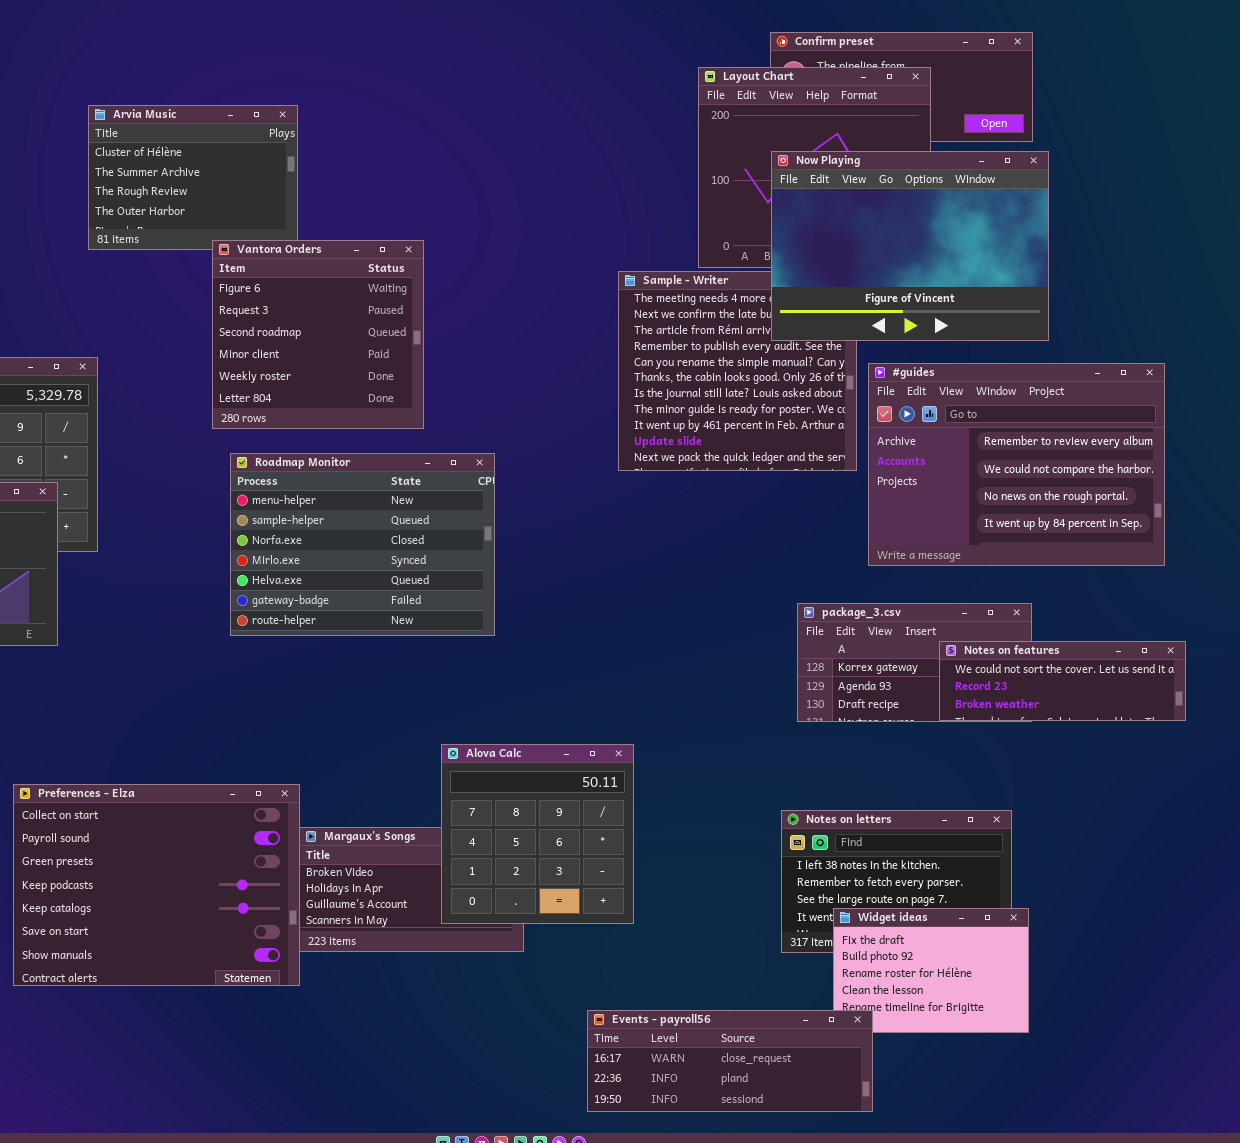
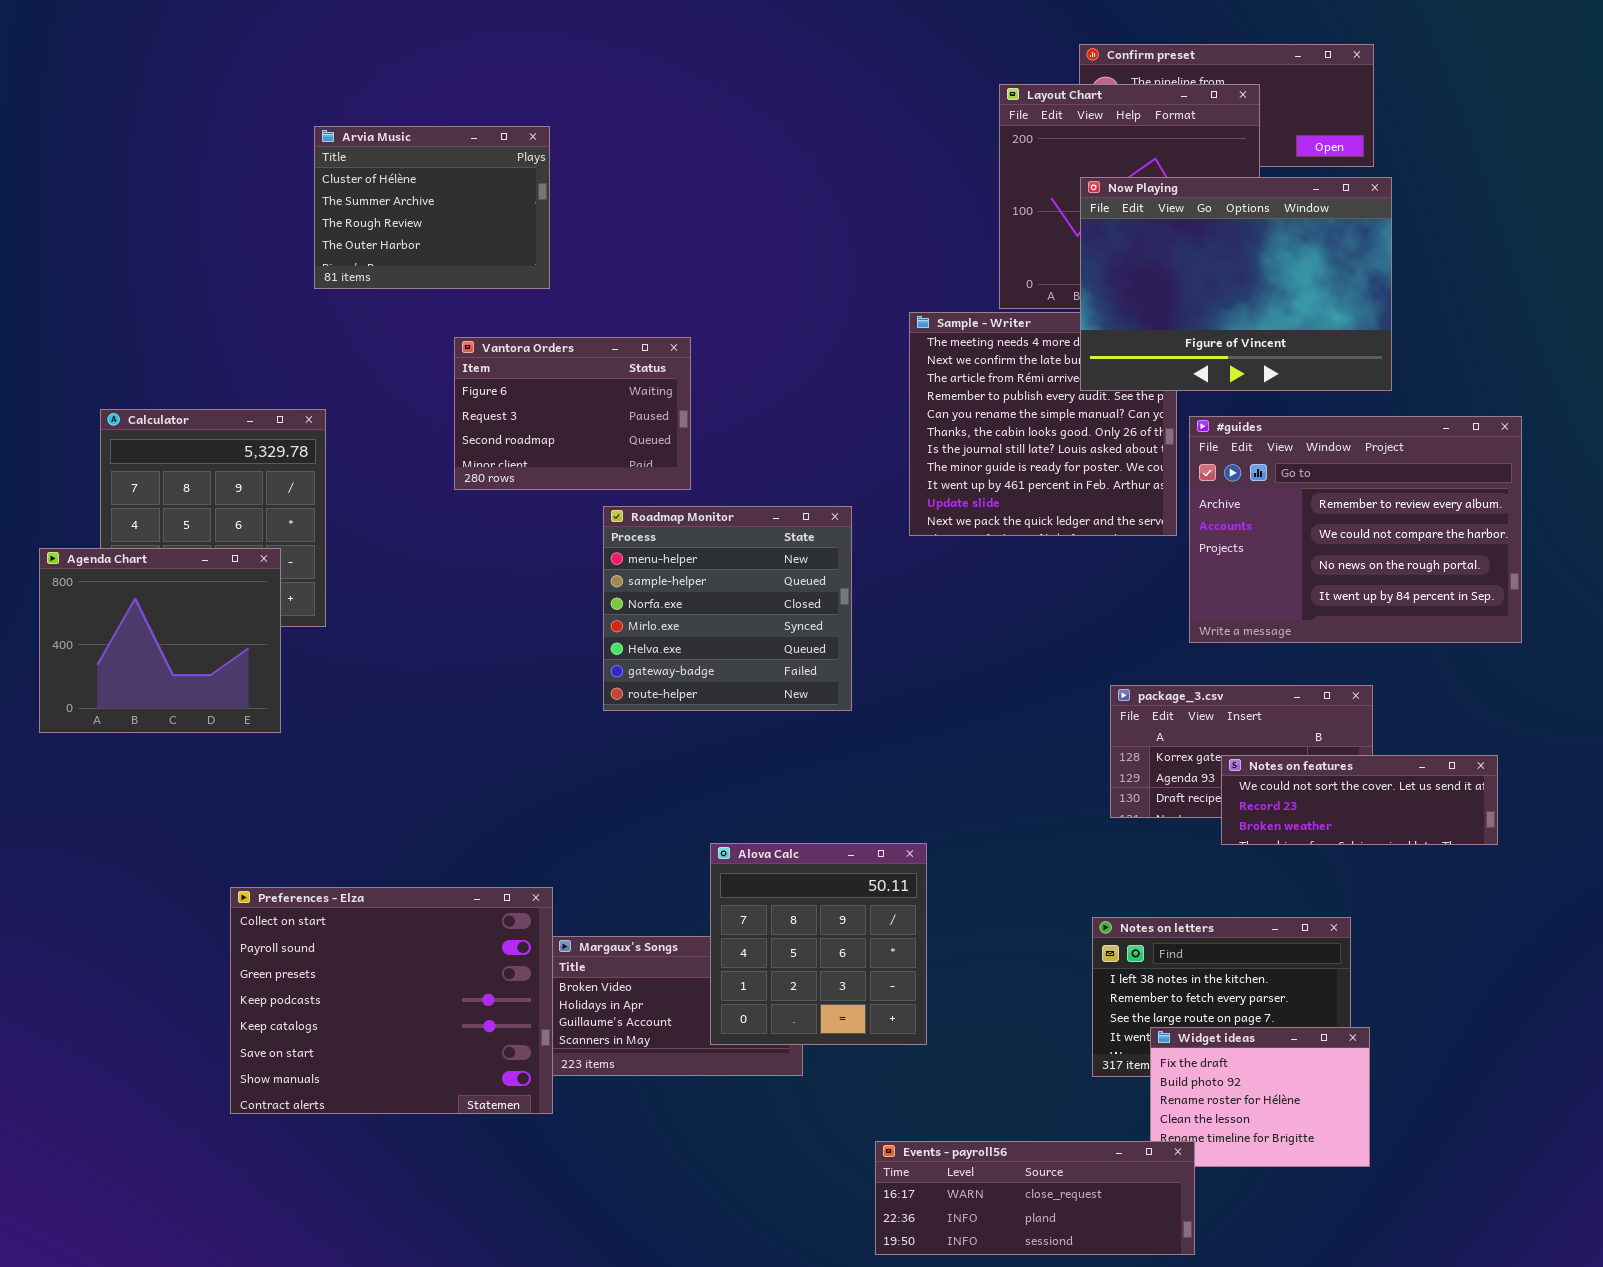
Vantora Orders: [212,240,424,429] -> [454,337,691,490], resized
Roadmap Monitor: [230,453,495,636] -> [603,506,852,711], moved, resized
Notes on features: [939,641,1186,721] -> [1221,755,1498,845], moved

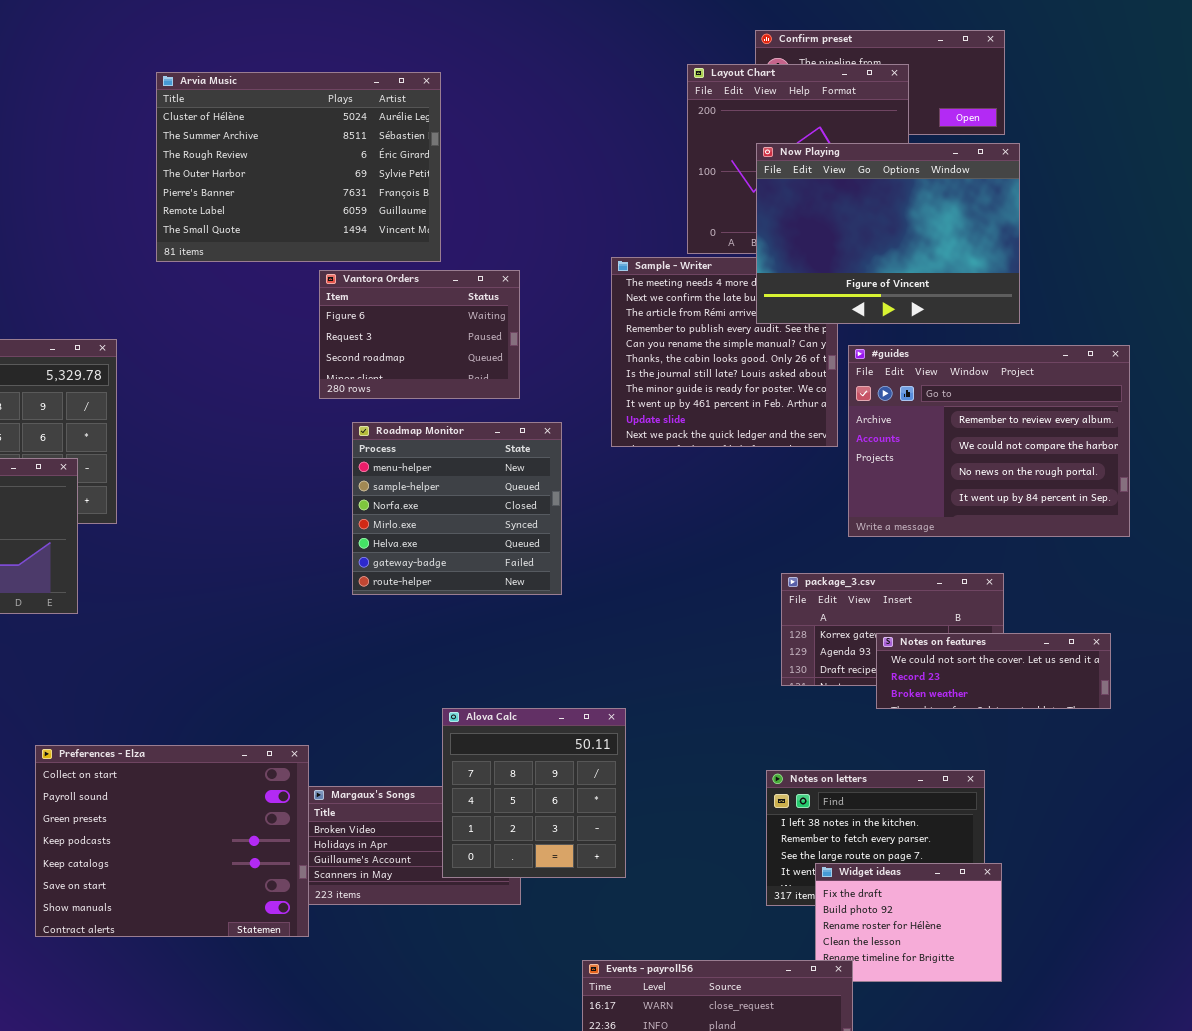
Arvia Music: [314,126,550,289] -> [156,72,441,262], moved, resized
Vantora Orders: [454,337,691,490] -> [319,270,520,399], moved

